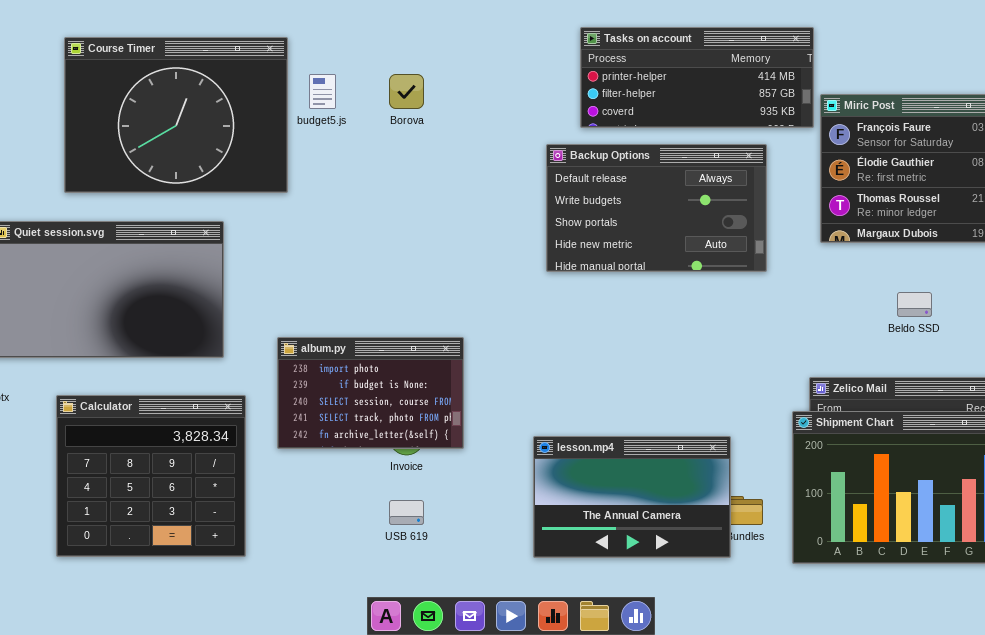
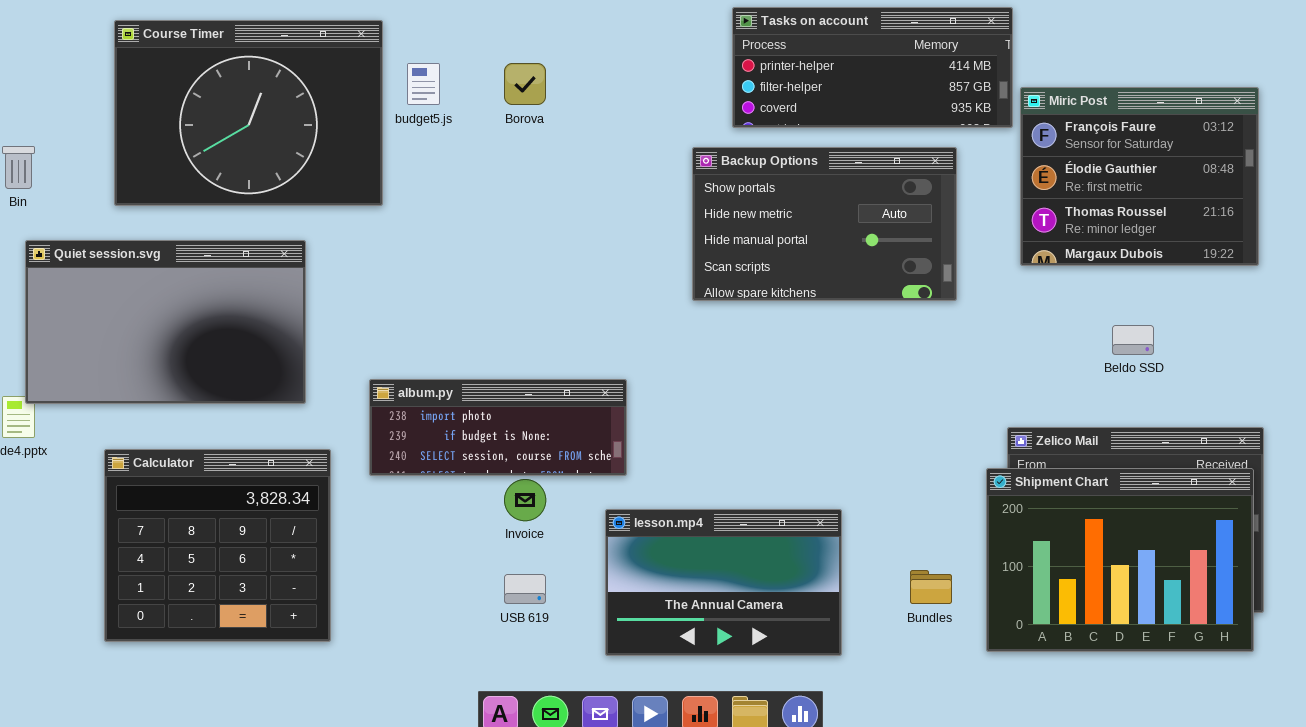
Backup Options: [546,144,767,272] -> [692,147,957,301], scrolled down 2 rows
album.py: [277,337,464,449] -> [369,379,627,476], resized
lesson.mp4: [533,436,731,558] -> [605,509,842,656], moved

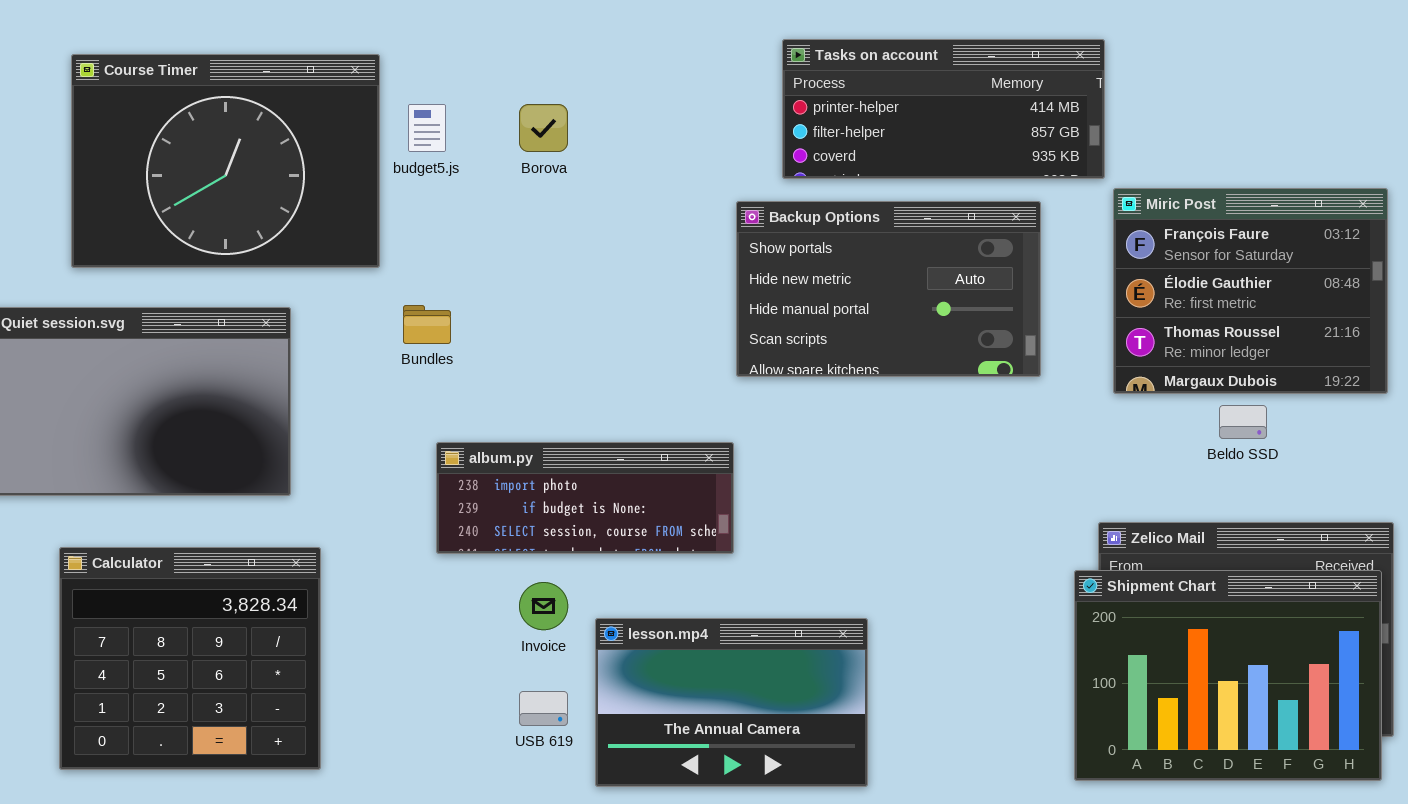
Miric Post: [1020,87,1259,266] -> [1113,188,1388,394], moved
album.py: [369,379,627,476] -> [436,442,734,554], moved
lesson.mp4: [605,509,842,656] -> [595,618,868,787], moved
Bundles: [910,570,952,604] -> [403,305,451,344], moved

